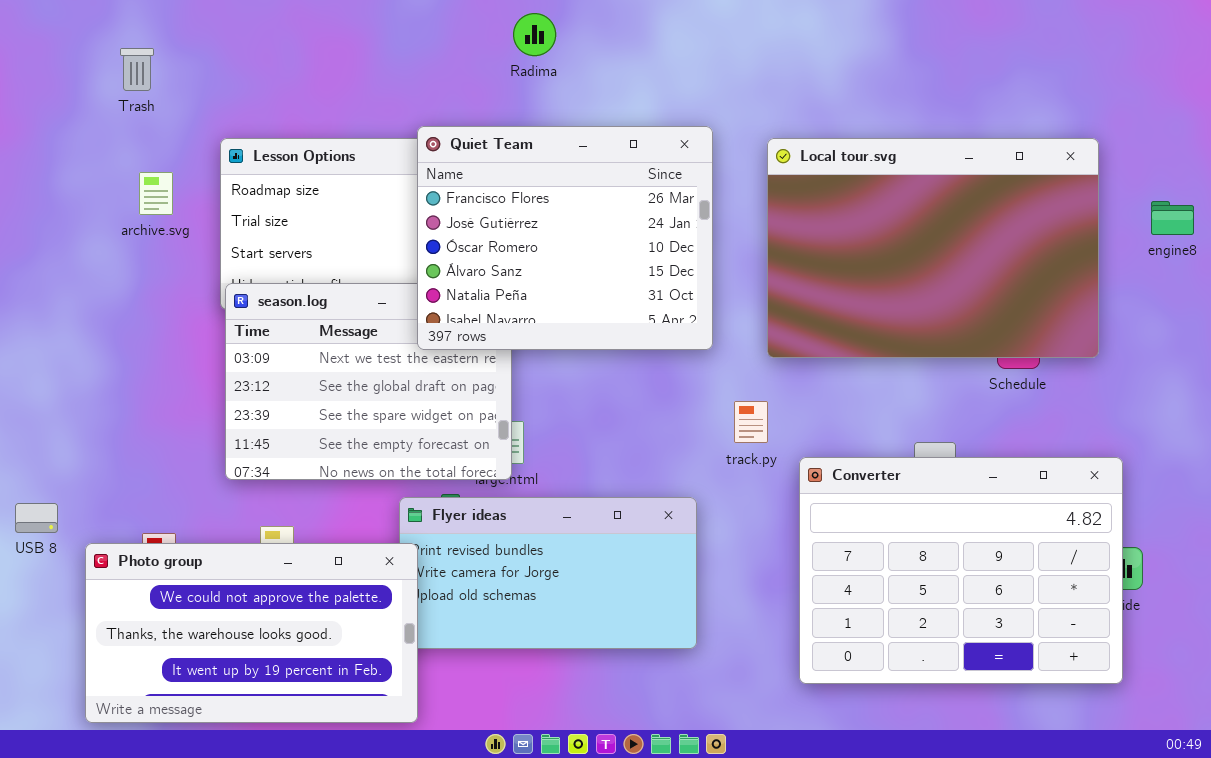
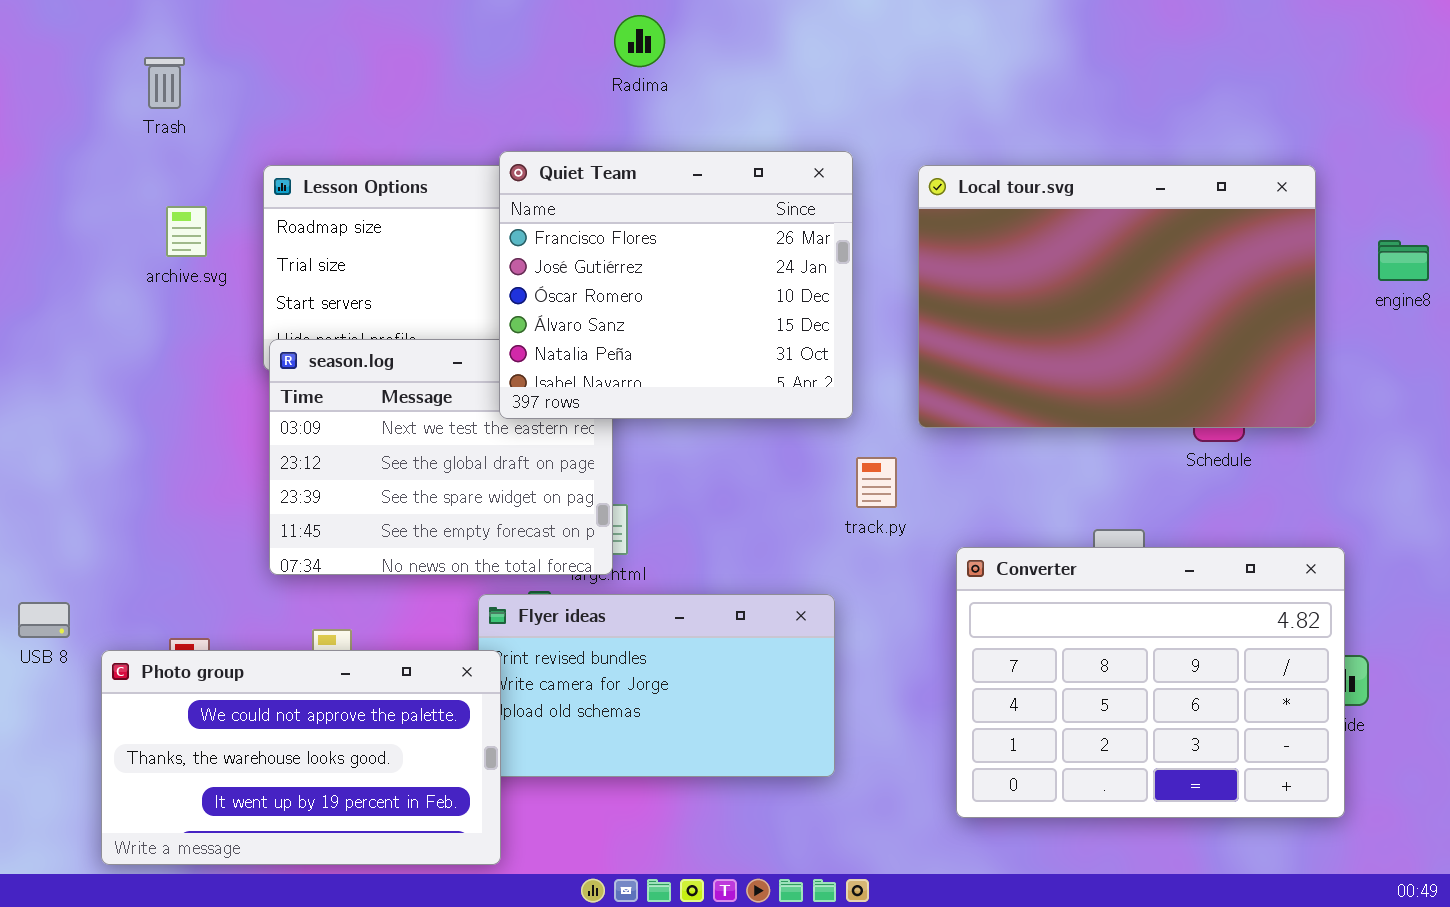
track.py: [734,401,768,443] -> [856,457,897,508], moved

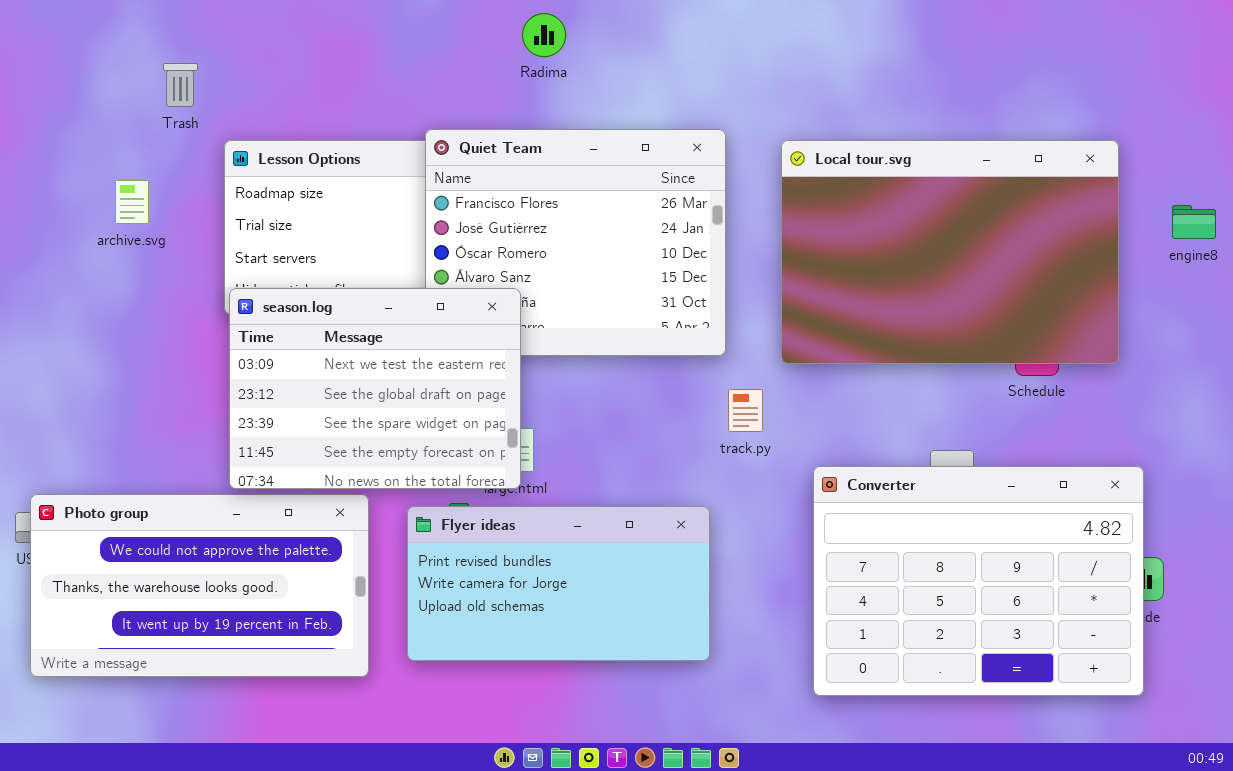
Trash: [144,57,185,109] -> [163,63,198,107], moved
archive.svg: [166,206,207,257] -> [115,180,149,224], moved
season.log: [269,339,613,575] -> [229,288,521,489], raised
Photo group: [101,650,501,865] -> [30,494,369,677], moved

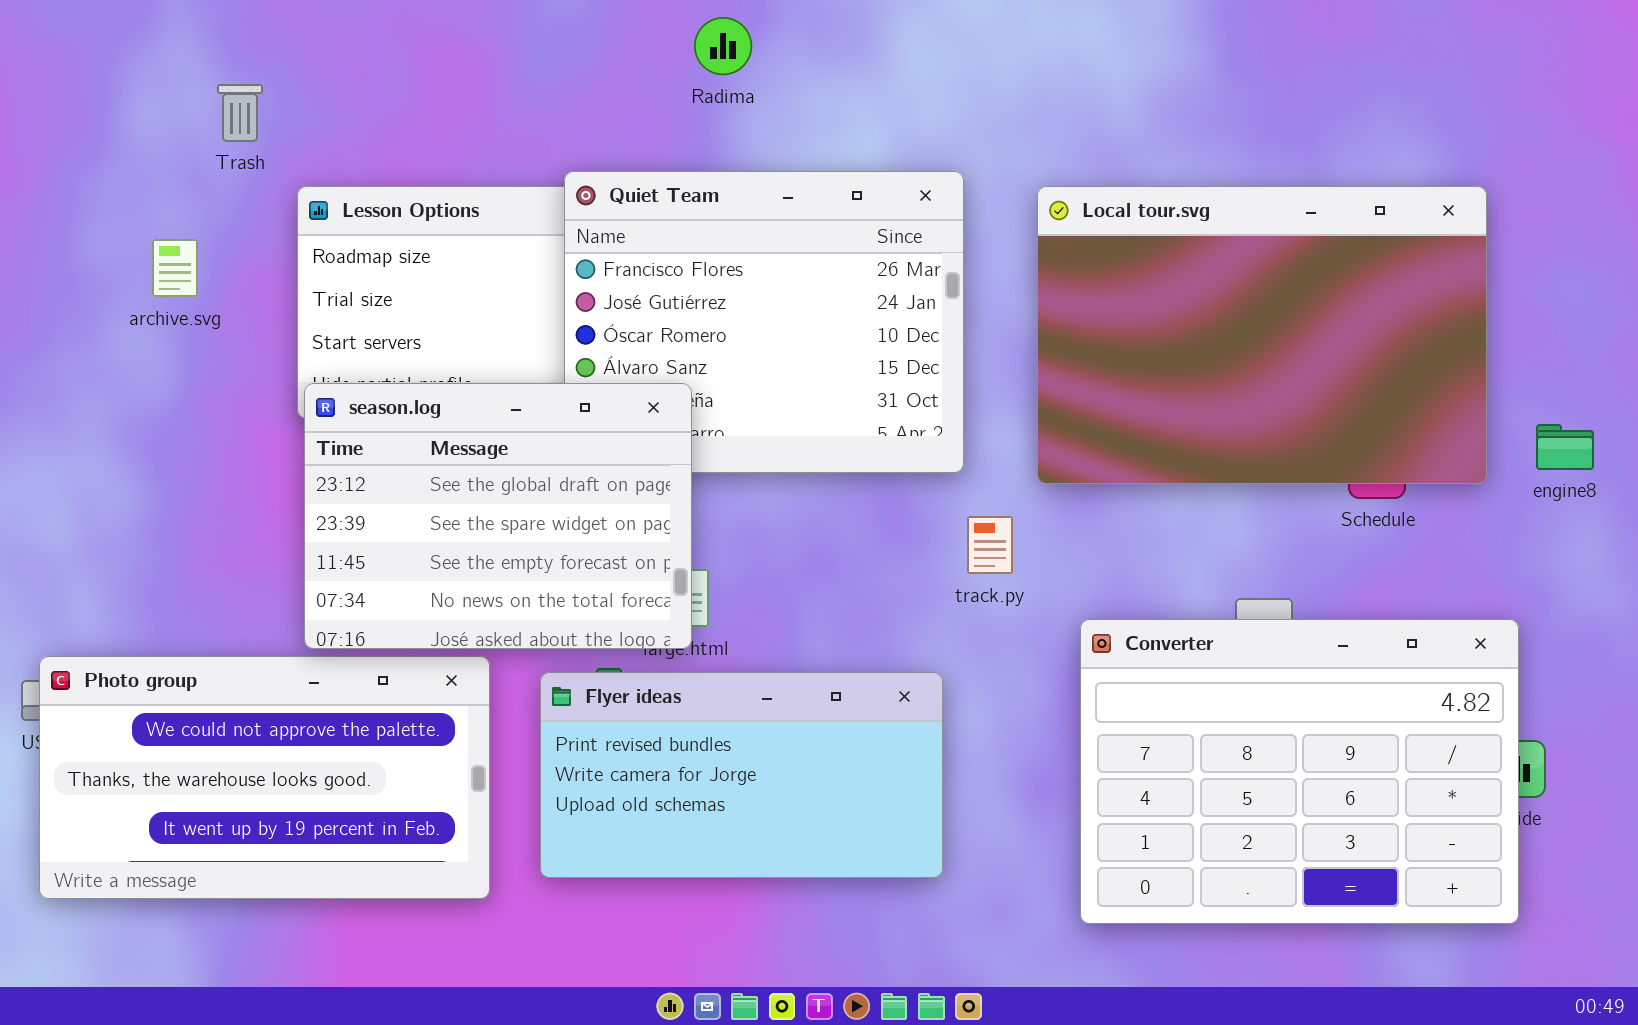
engine8: [1172,205,1216,239] -> [1536,424,1594,470], moved
season.log: [229,288,521,489] -> [304,383,692,649], scrolled down 1 row

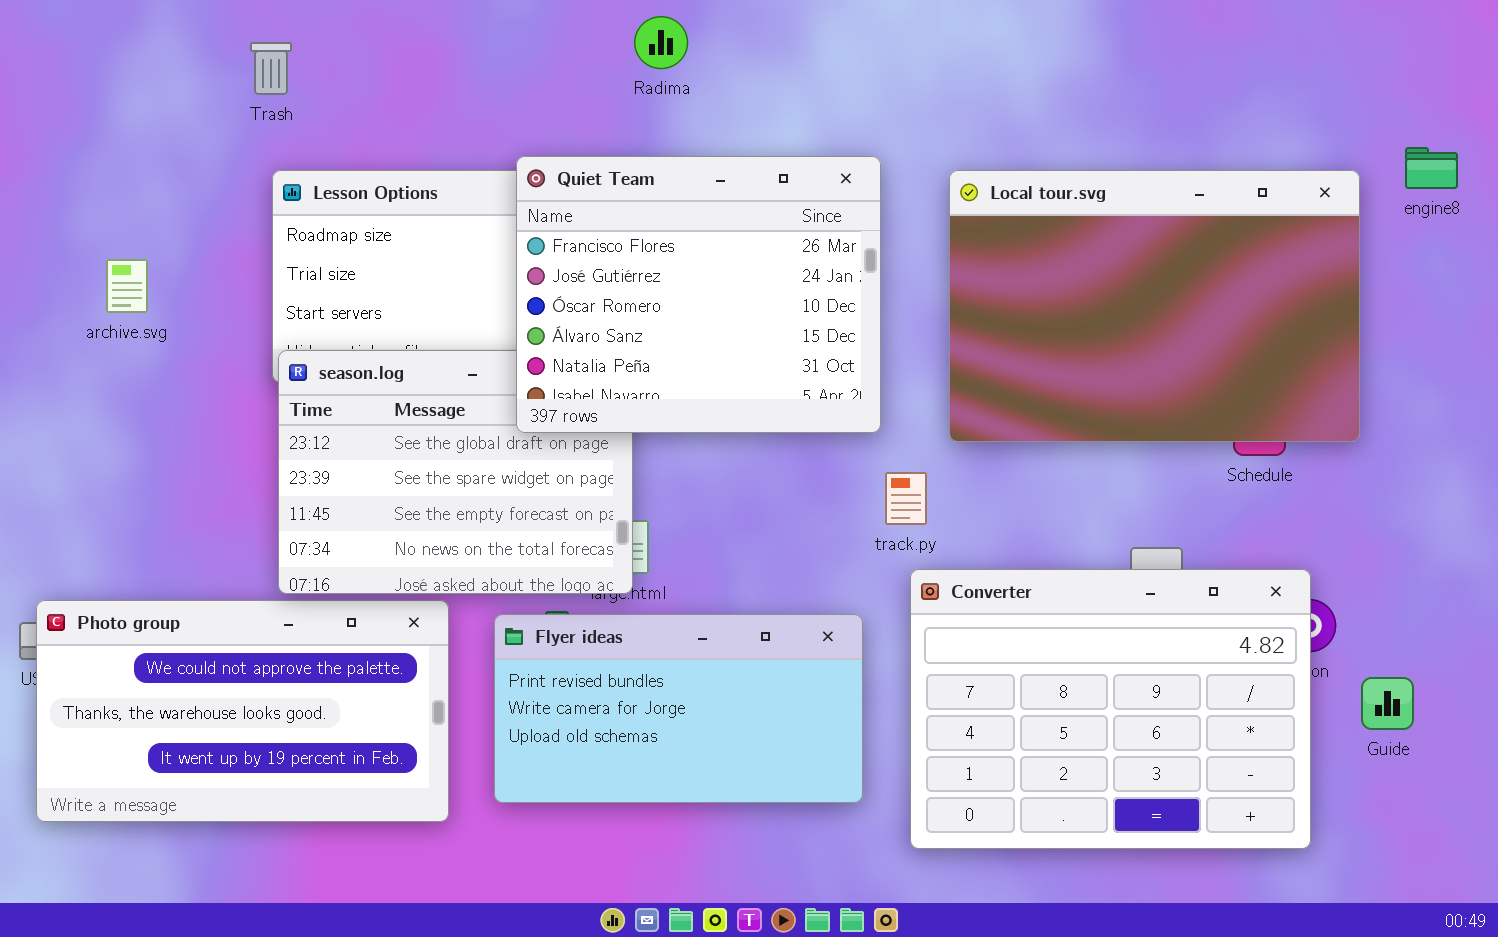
Trash: [217,84,263,142] -> [250,42,292,95], moved
Quiet Team: [564,171,964,473] -> [516,156,881,433], raised
archive.svg: [152,239,198,297] -> [106,259,148,313], moved
engine8: [1536,424,1594,470] -> [1405,147,1458,189], moved
Converter: [1080,619,1519,924] -> [910,569,1311,849], moved

